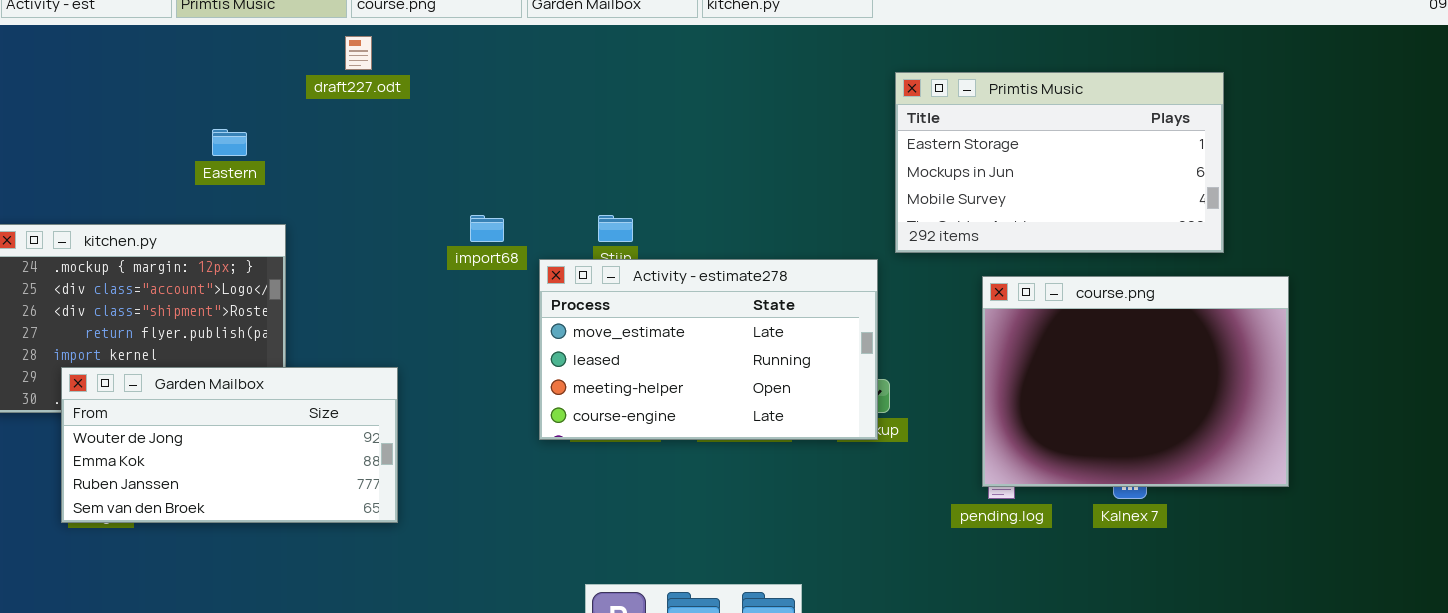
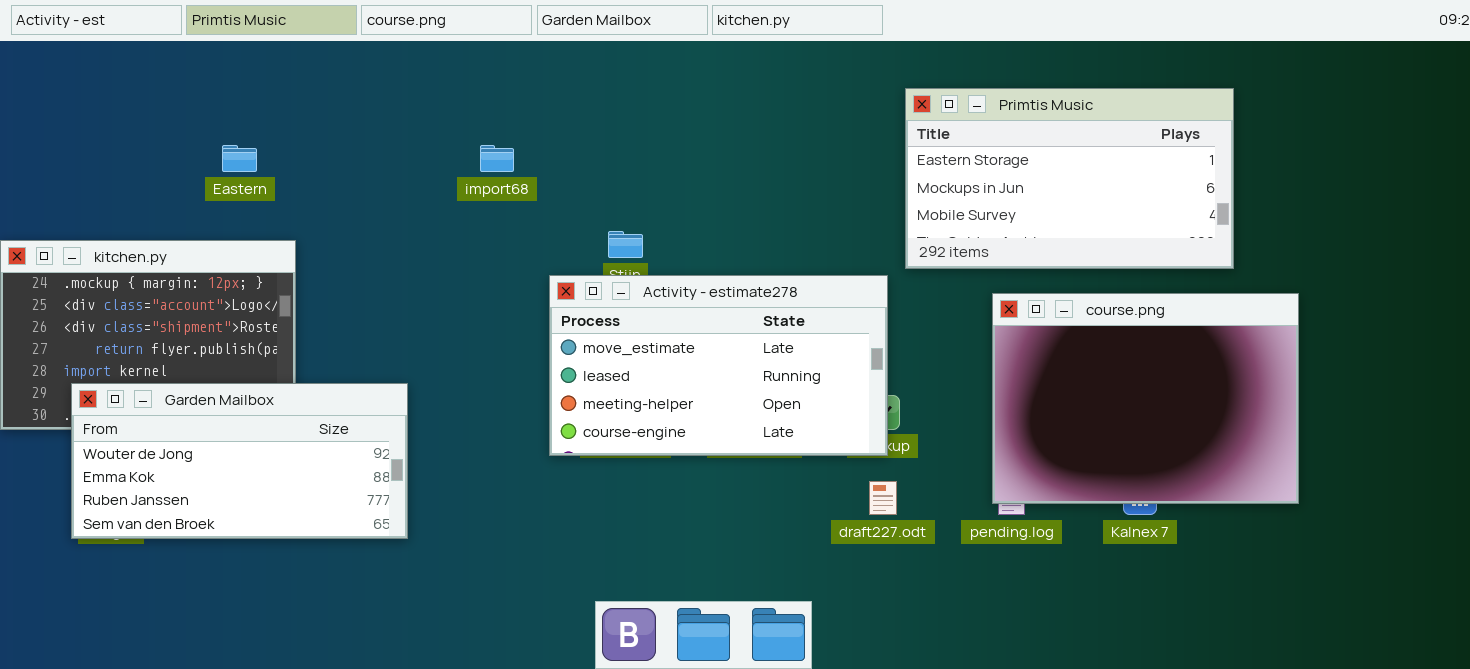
draft227.odt: [345,36,372,70] -> [869,481,897,515], moved
import68: [470,215,504,242] -> [480,145,514,172], moved

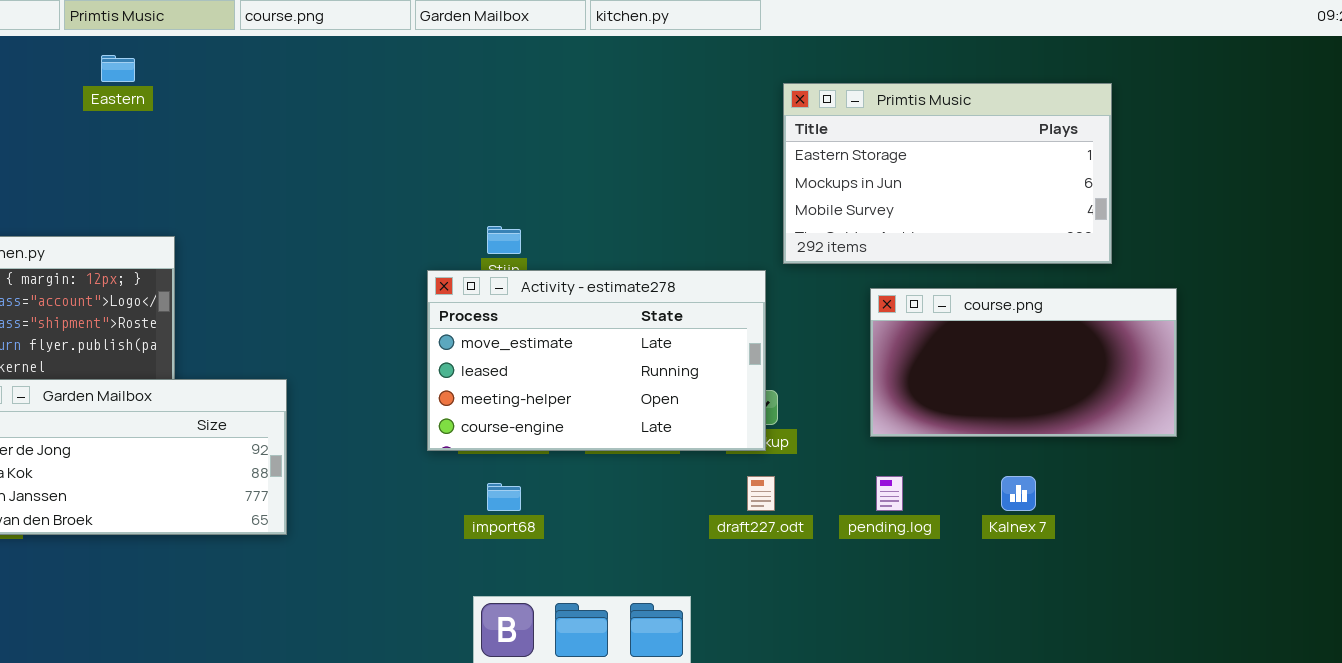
Eastern: [222,145,257,172] -> [101,55,135,82], moved
import68: [480,145,514,172] -> [487,483,521,511], moved
course.png: [992,293,1299,504] -> [870,288,1177,437], resized

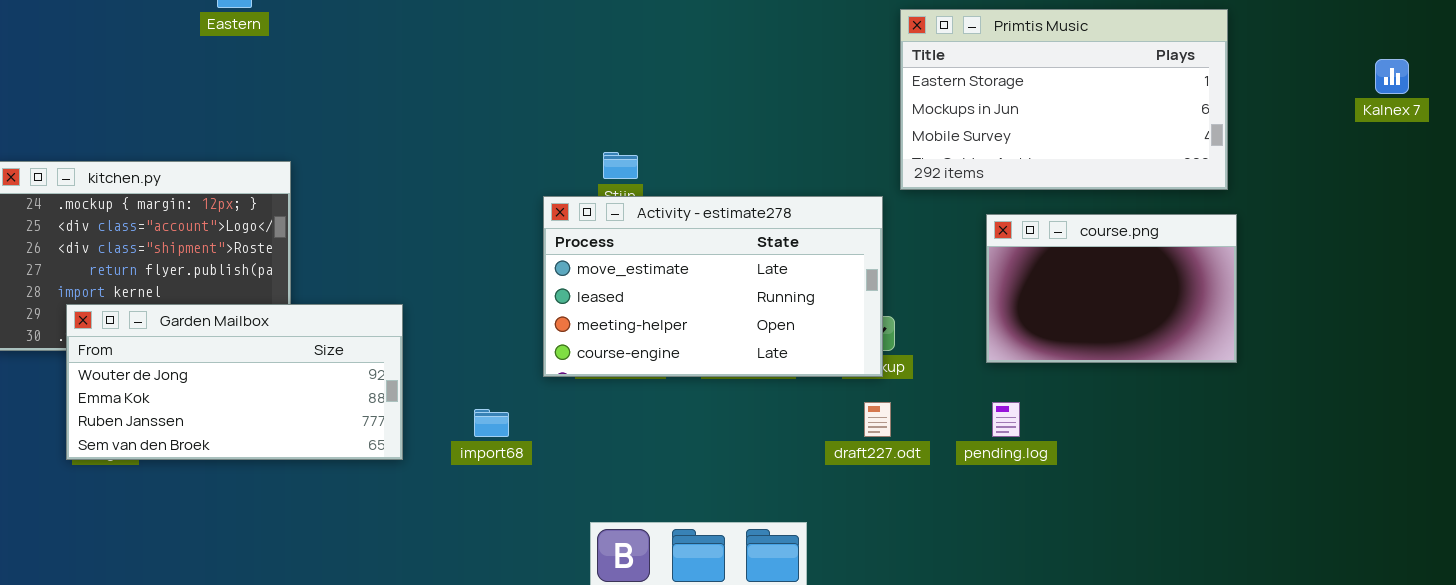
course.png: [870,288,1177,437] -> [986,214,1237,363], resized
Kalnex 7: [1001,476,1036,511] -> [1375,59,1409,94], moved
import68: [487,483,521,511] -> [474,409,509,437], moved

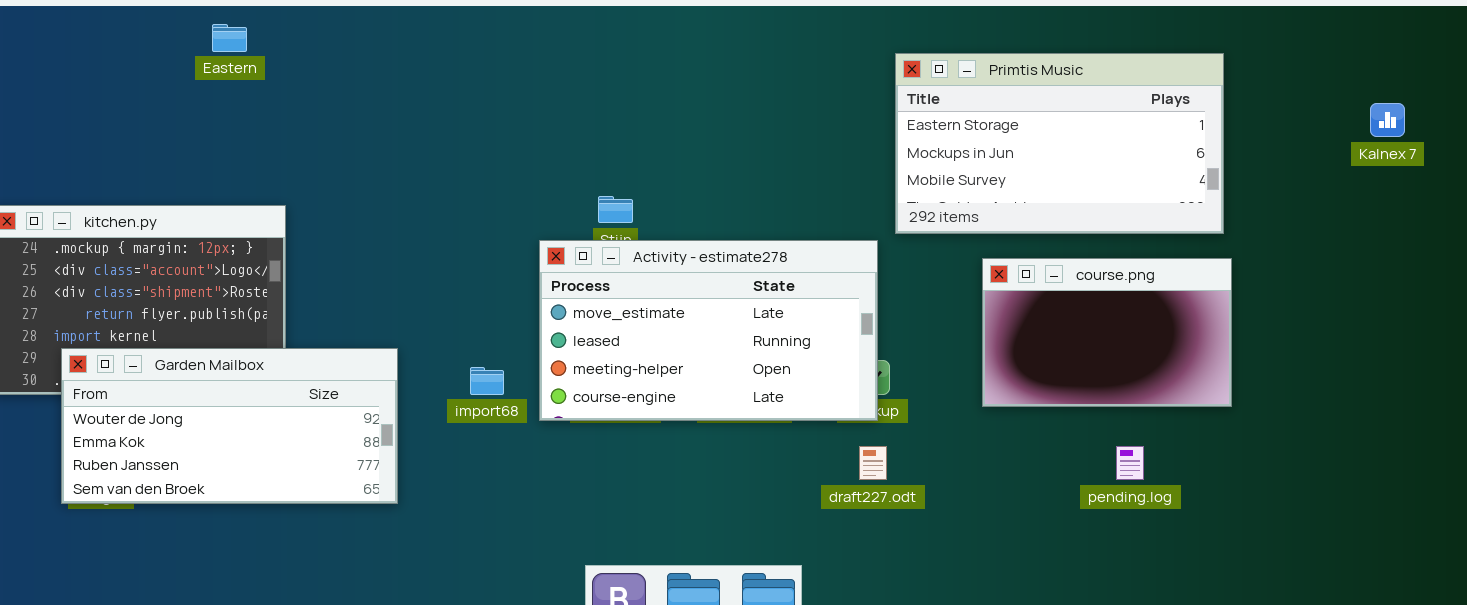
pending.log: [992,402,1020,437] -> [1116,446,1144,480], moved
import68: [474,409,509,437] -> [470,367,504,395], moved

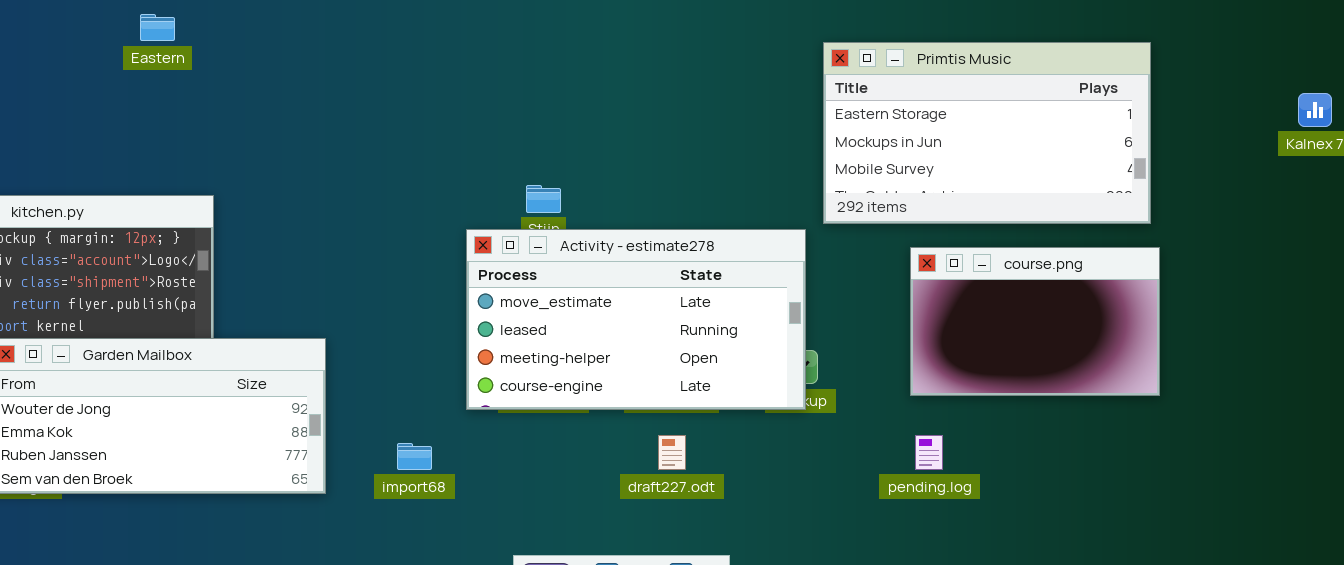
import68: [470,367,504,395] -> [397,443,432,470], moved
draft227.odt: [859,446,887,480] -> [658,435,686,470], moved
pending.log: [1116,446,1144,480] -> [915,435,943,470], moved

